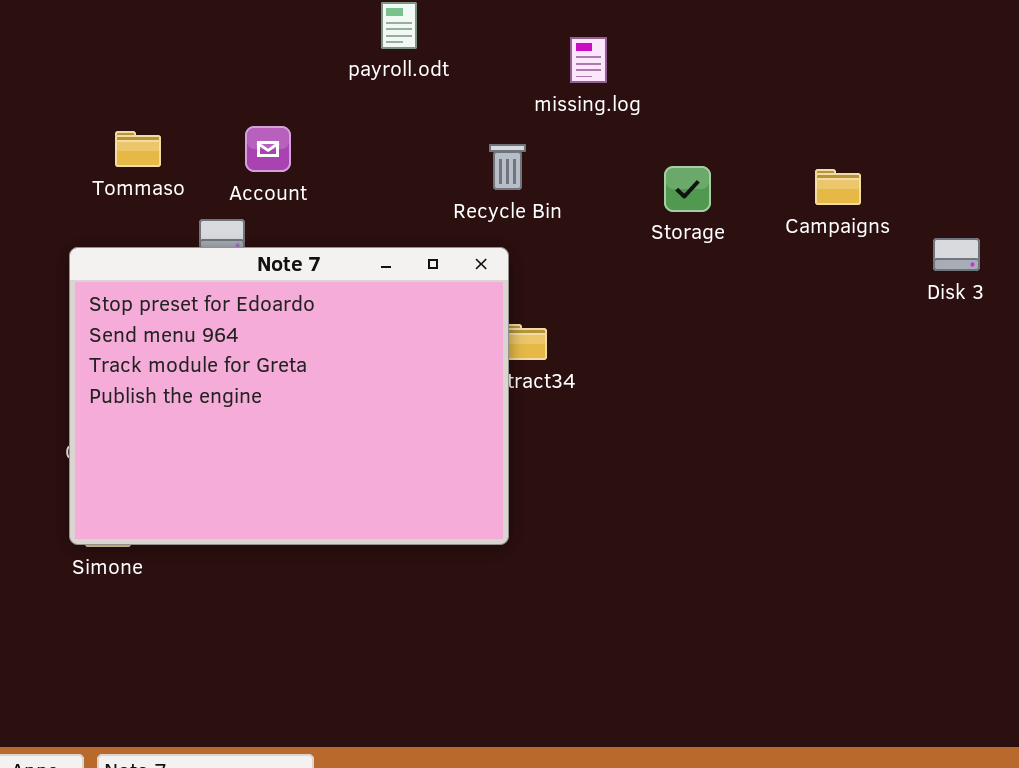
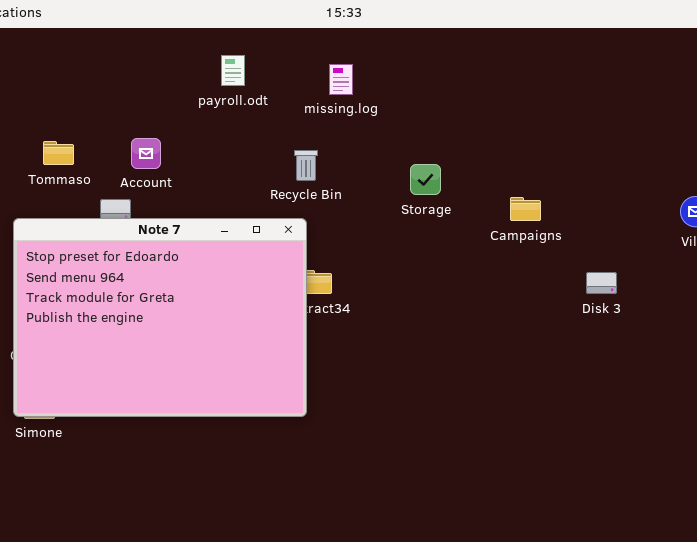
missing.log: [570,37,607,83] -> [329,64,353,95], moved
Campaigns: [815,169,861,205] -> [510,197,541,221], moved
Disk 3: [933,238,980,271] -> [586,272,617,294], moved

